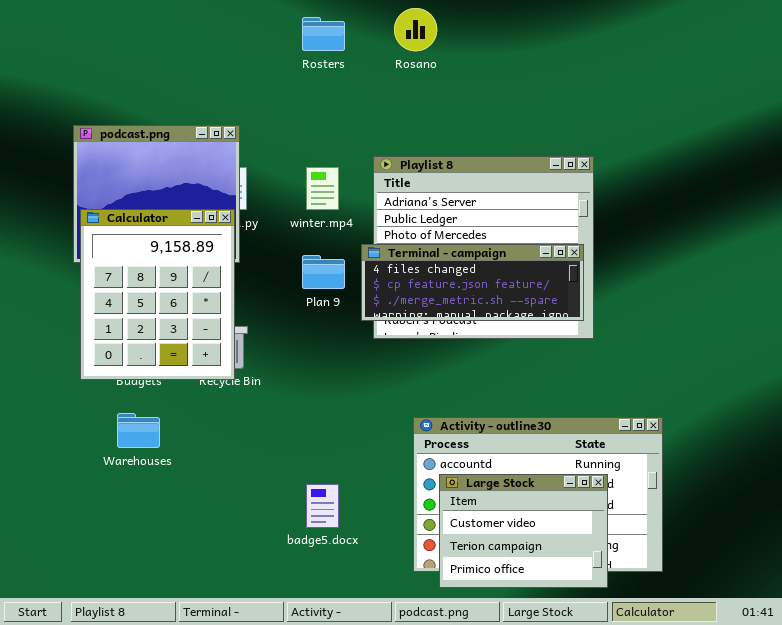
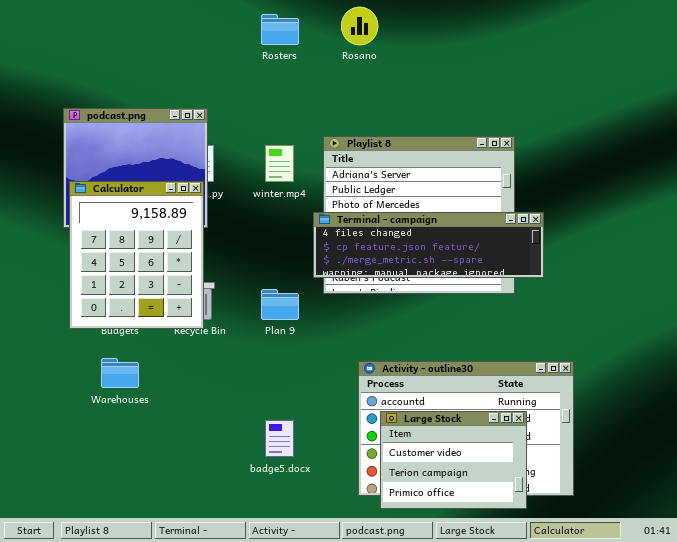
Terminal - campaign: [361,244,584,321] -> [313,212,544,278], resized
Plan 9: [302,255,345,289] -> [261,289,299,320], moved

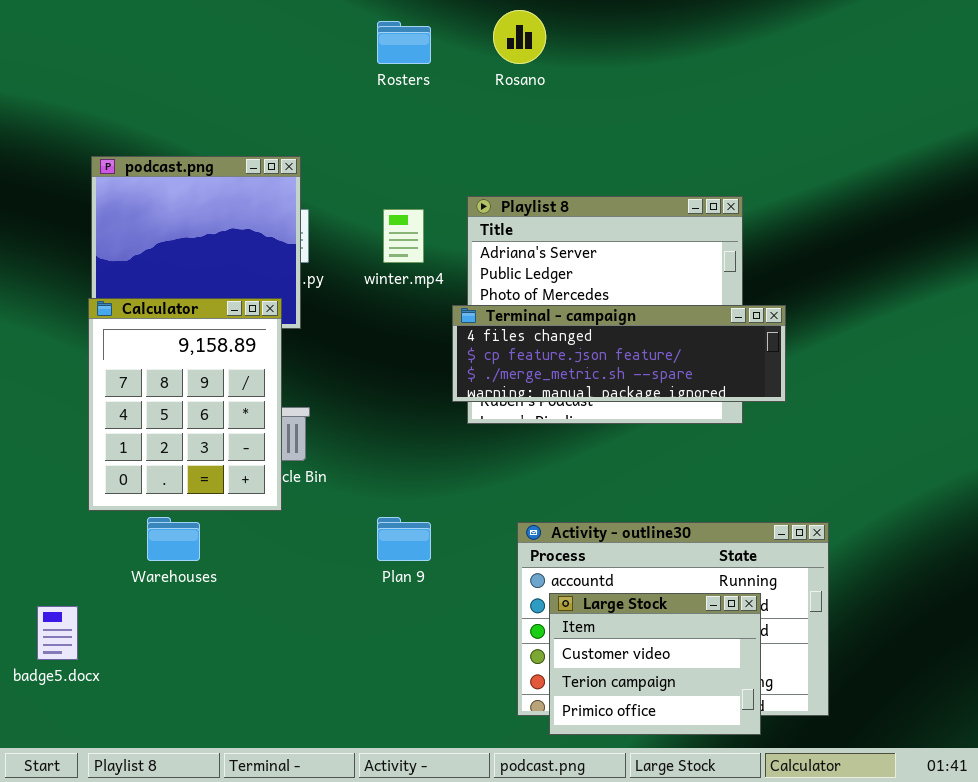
Calculator: [69,181,204,329] -> [88,298,282,511], moved
Plan 9: [261,289,299,320] -> [377,517,431,561], moved
badge5.docx: [265,420,294,457] -> [37,606,78,660], moved

